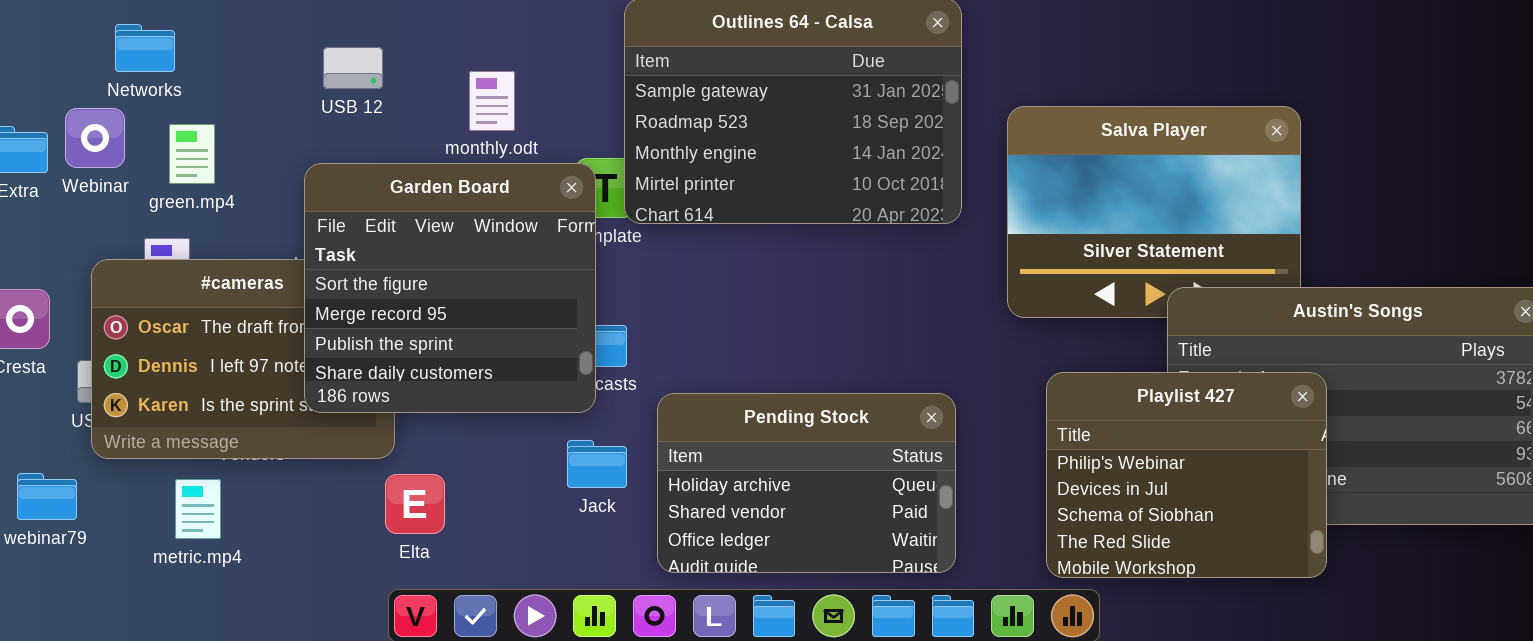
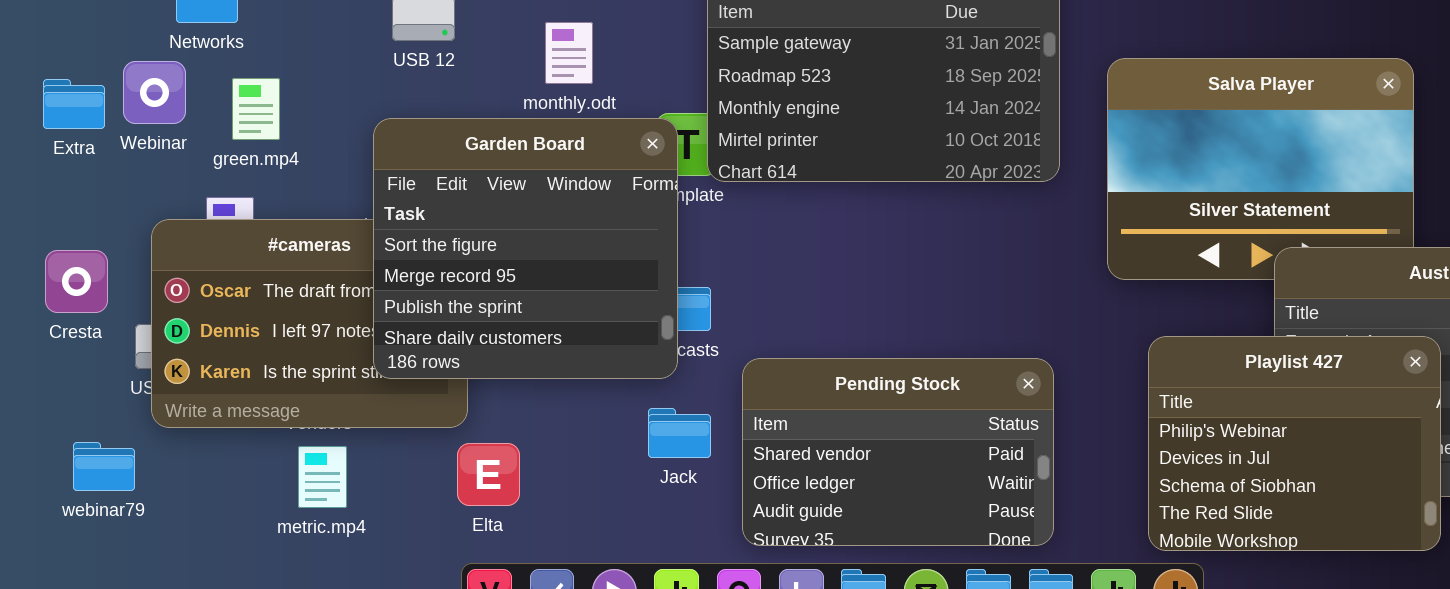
Pending Stock: [657,393,956,573] -> [742,358,1054,546], scrolled down 1 row
metric.mp4: [175,479,221,539] -> [298,446,347,508], moved

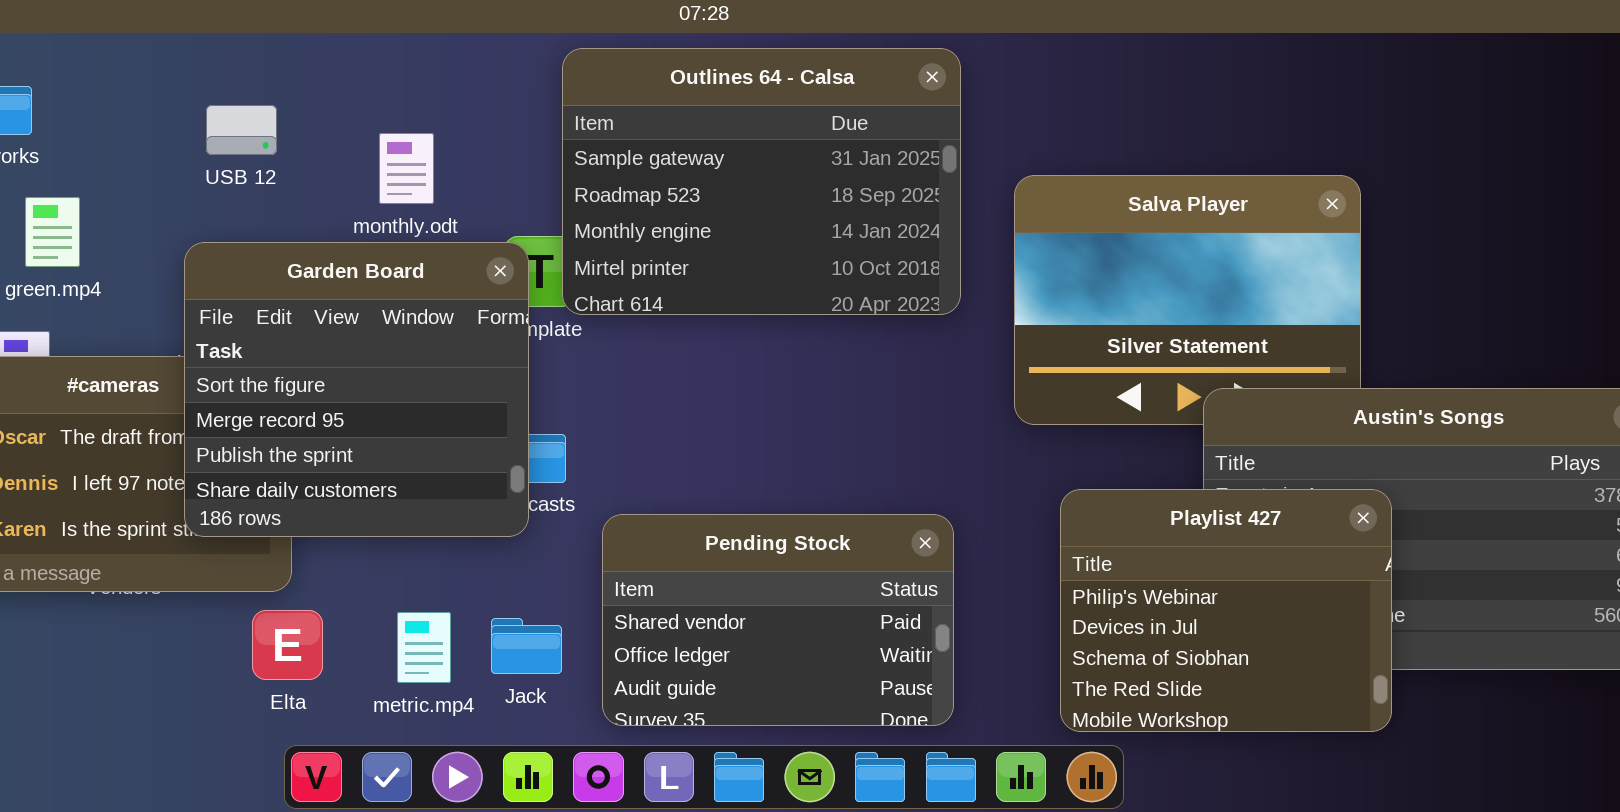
Jack: [648,408,711,458] -> [491,618,562,674], moved
Elta: [457,443,520,506] -> [252,610,323,680], moved
metric.mp4: [298,446,347,508] -> [397,612,451,683], moved

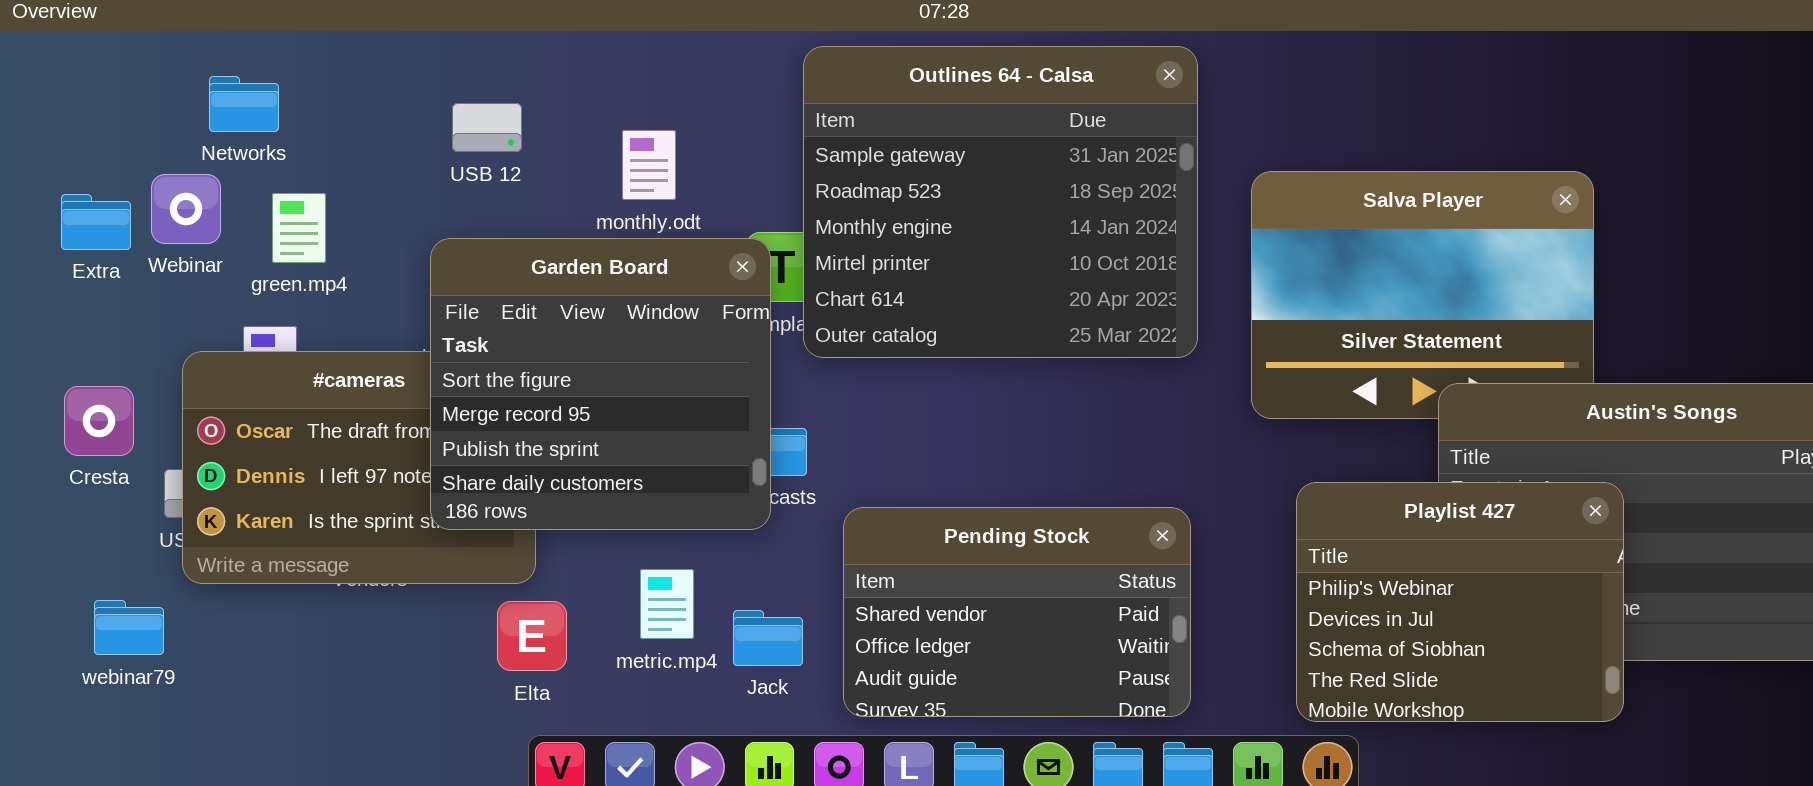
Outlines 64 - Calsa: [562,48,961,315] -> [803,46,1198,358], resized
metric.mp4: [397,612,451,683] -> [640,569,694,639], moved

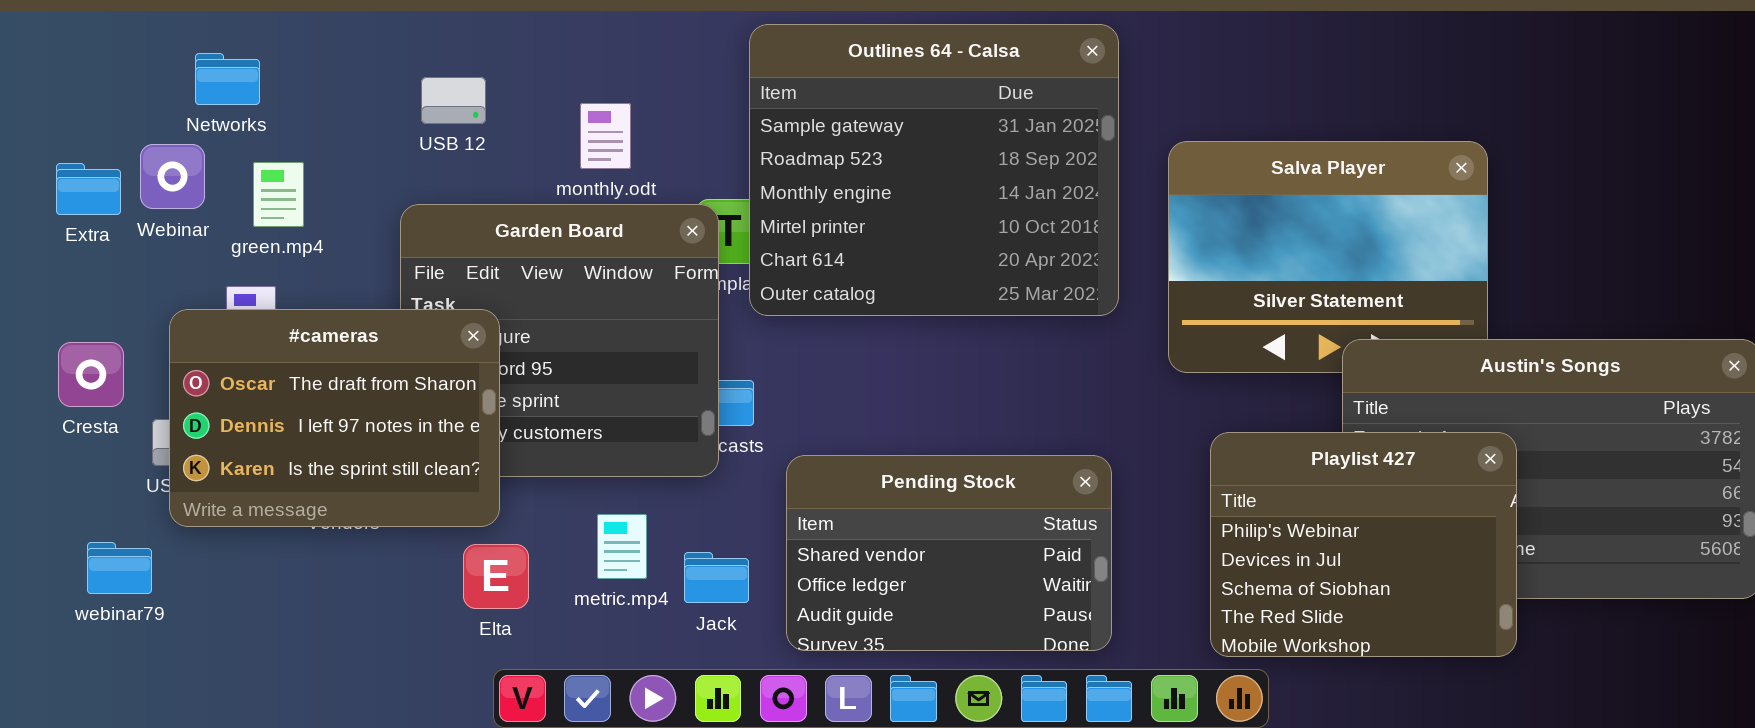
#cameras: [182,351,536,584] -> [169,309,500,527], raised

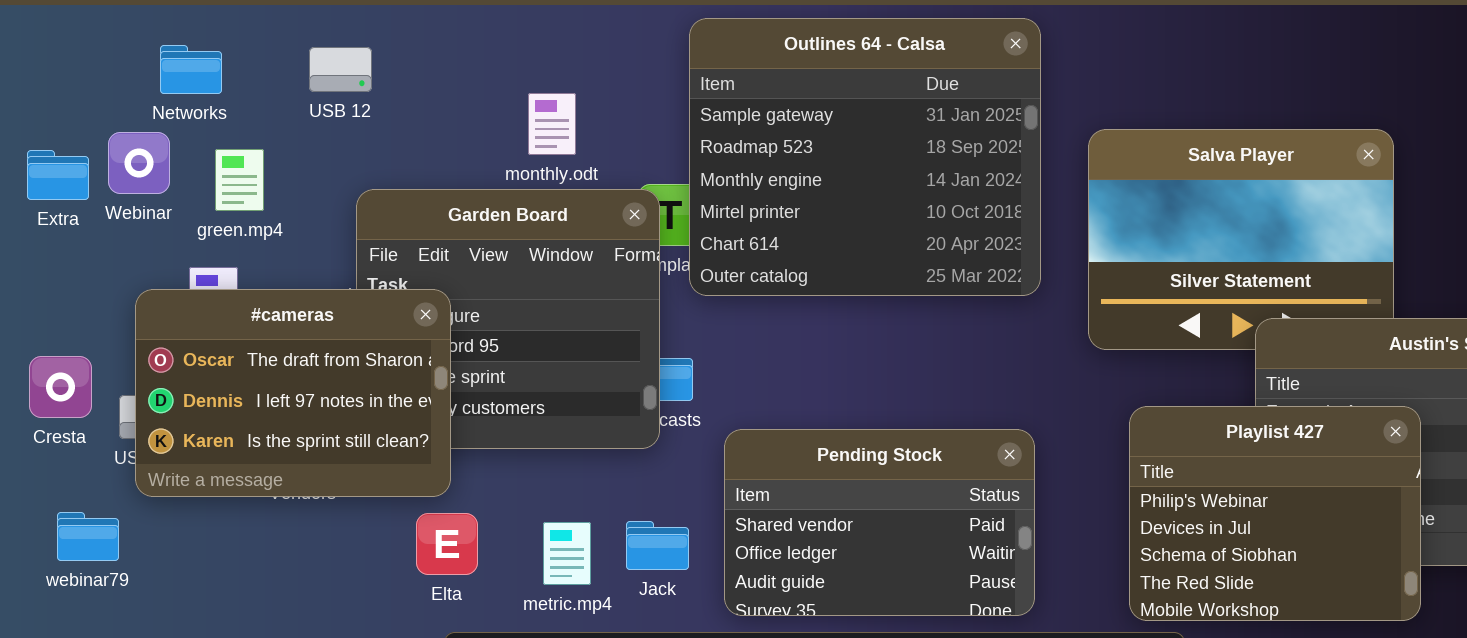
USB 12: [421,77,486,124] -> [309,47,372,92], moved
Cresta: [58,342,124,407] -> [29,356,92,418], moved
metric.mp4: [597,514,647,579] -> [543,522,591,585], moved

